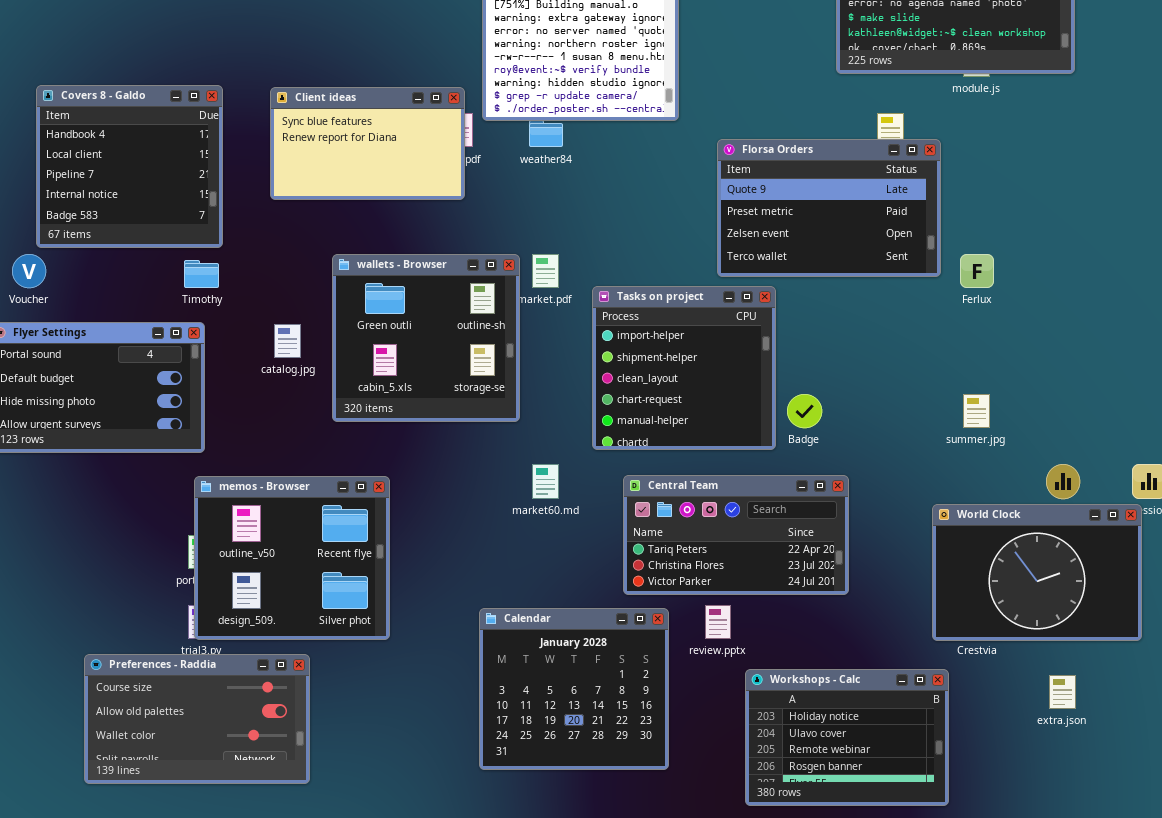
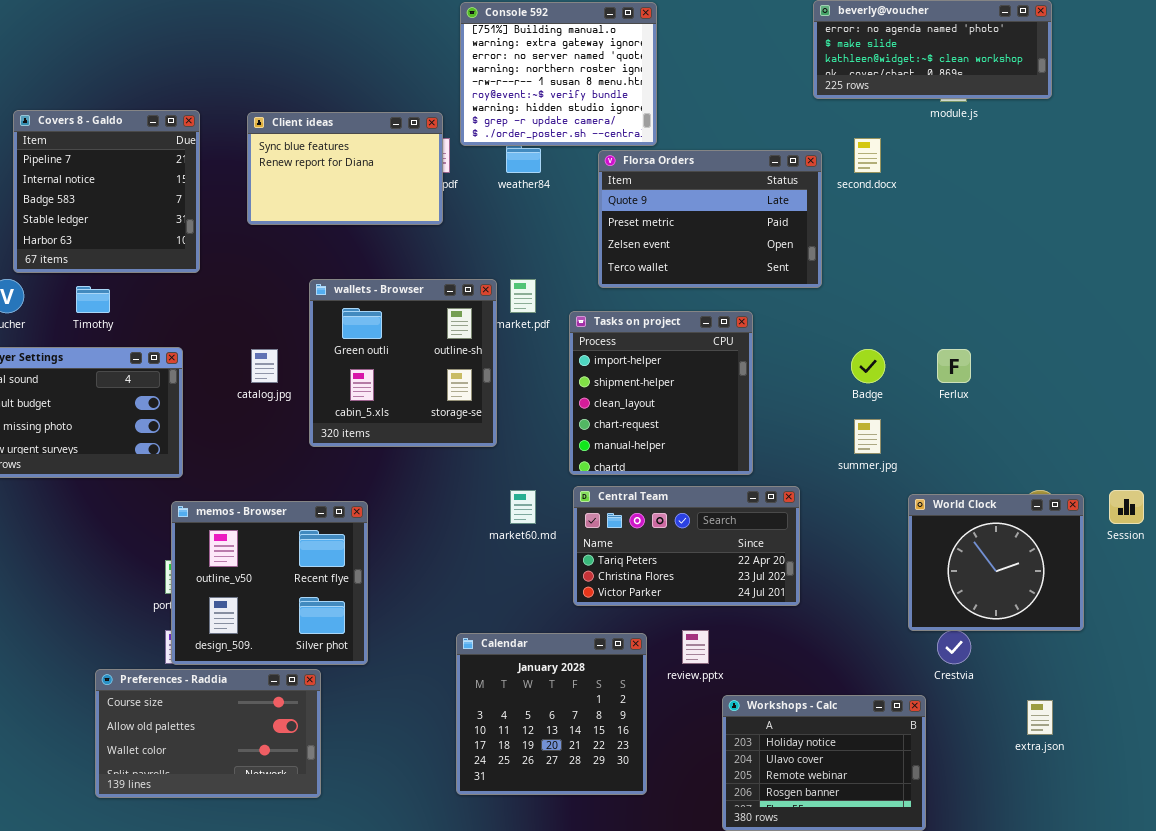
Covers 8 - Galdo: [36,85,223,248] -> [13,110,200,273], scrolled down 2 rows
Florsa Orders: [717,139,941,277] -> [598,150,822,288], moved
Ferlux: [960,254,994,288] -> [937,349,971,383], moved
Timothy: [184,260,219,288] -> [76,286,110,313], moved
Badge: [787,394,822,428] -> [851,349,885,383], moved
summer.jpg: [963,394,990,428] -> [854,419,881,454], moved
Central Team: [623,475,849,595] -> [573,486,800,606], moved
World Clock: [932,504,1142,641] -> [908,494,1084,631], moved, resized
Preferences - Raddia: [84,654,310,784] -> [95,669,321,798], moved

